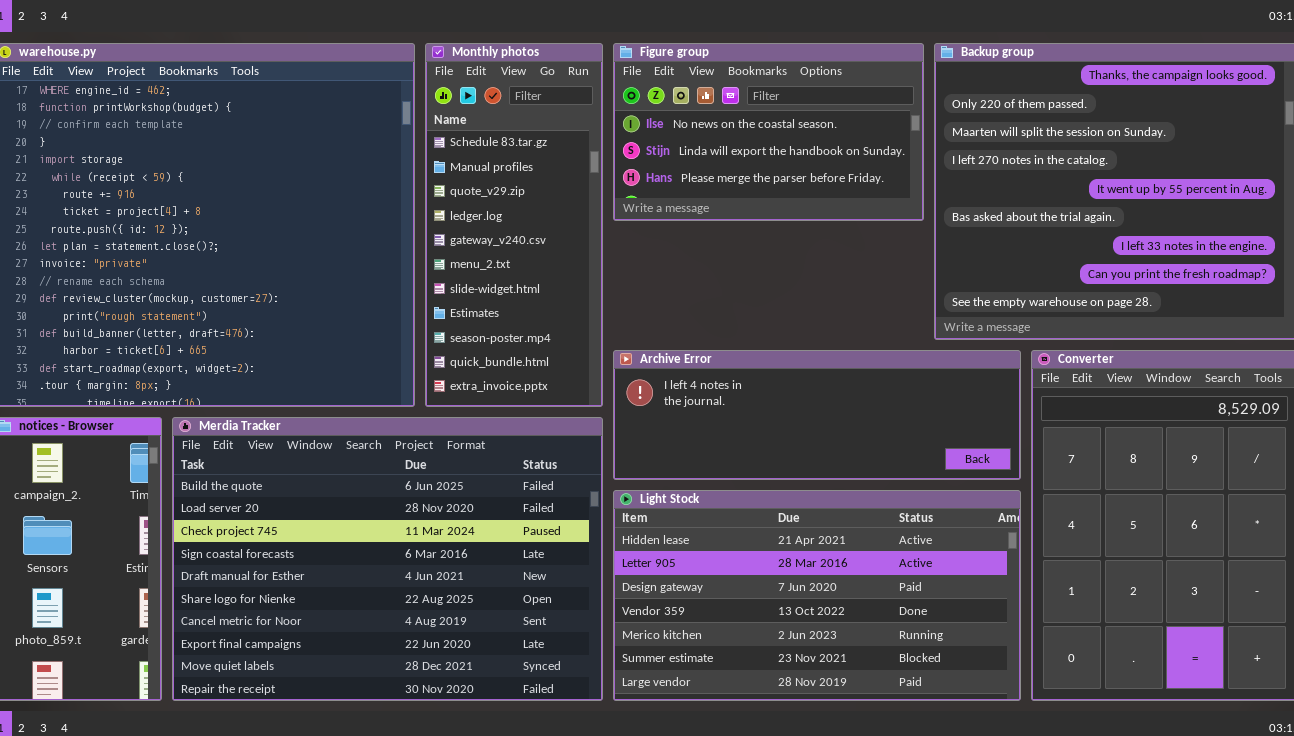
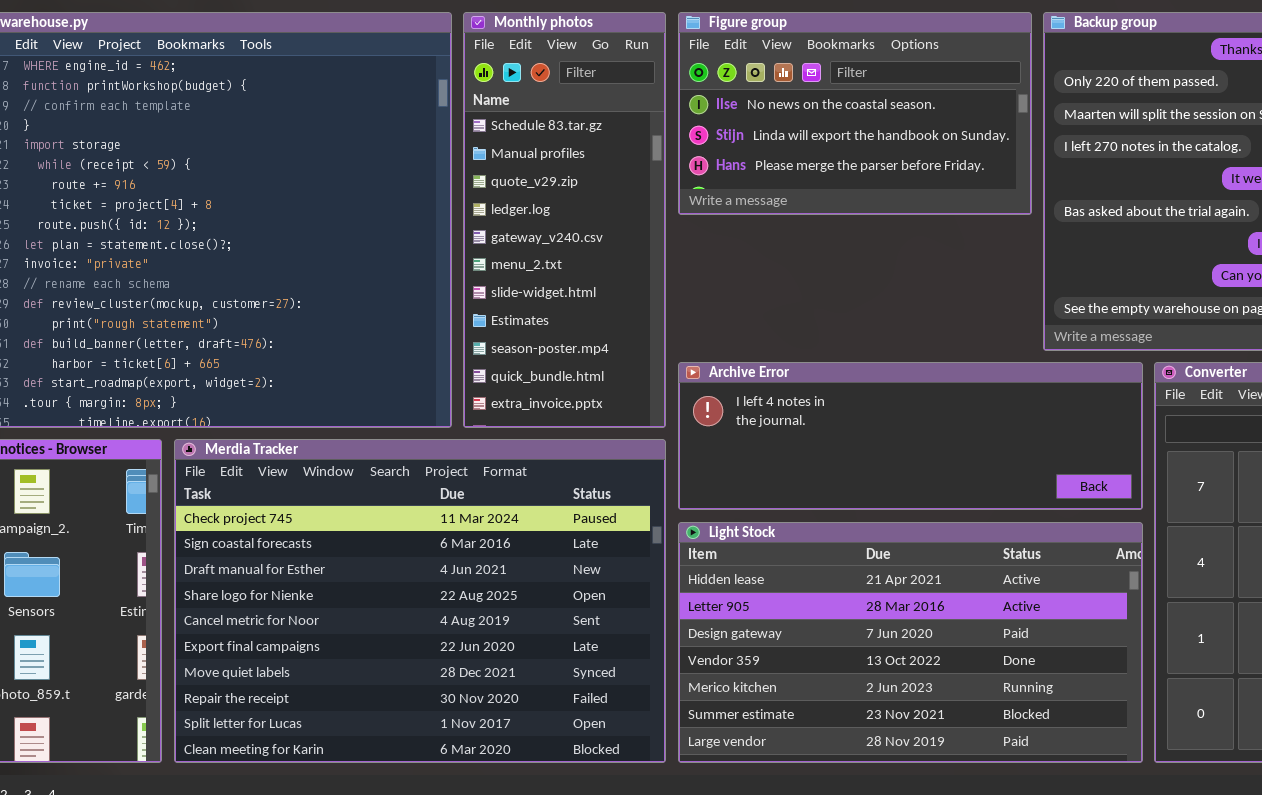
Merdia Tracker: [172,417,603,701] -> [174,439,666,763], scrolled down 2 rows

